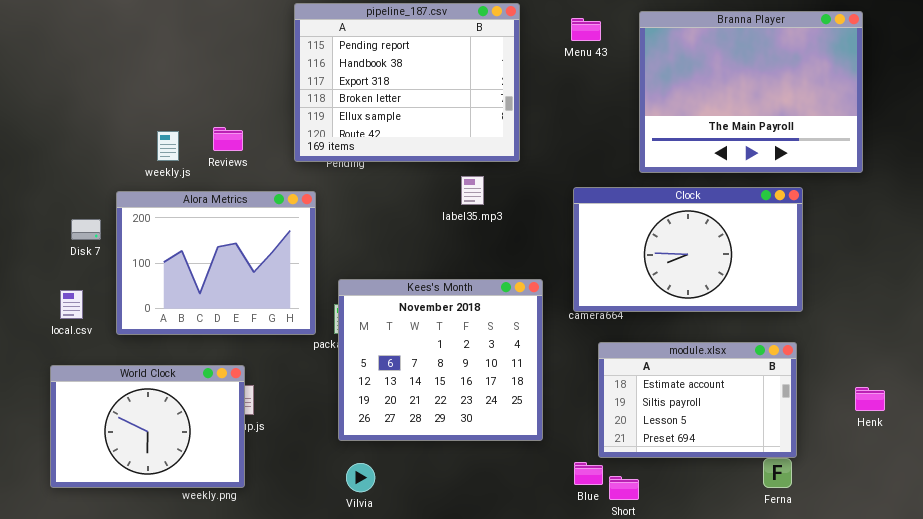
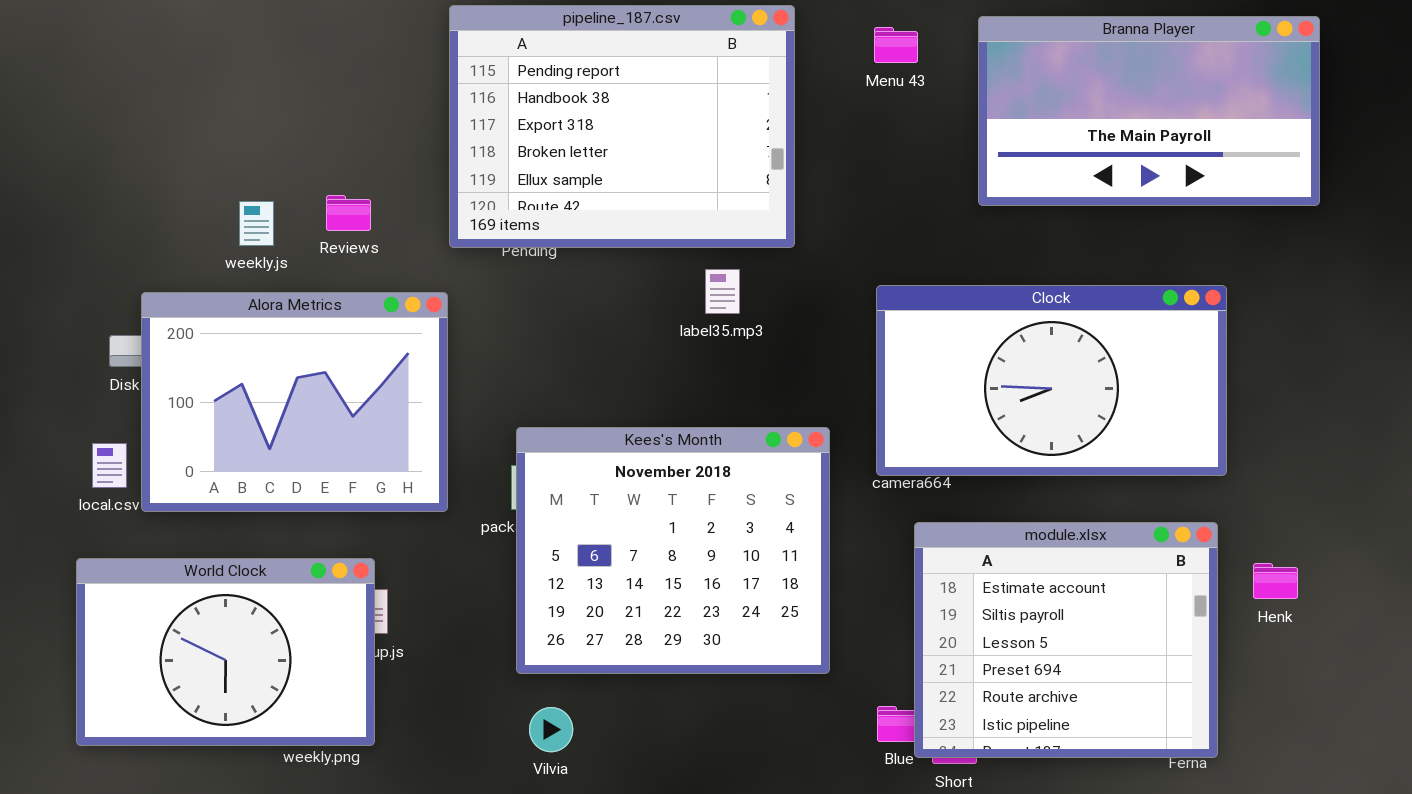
Branna Player: [639,11,863,173] -> [978,16,1320,206], resized
Alora Metrics: [116,191,316,335] -> [141,292,448,512], moved
module.xlsx: [598,342,797,458] -> [914,522,1218,758], resized
Henk: [855,387,885,411] -> [1253,563,1298,599], moved

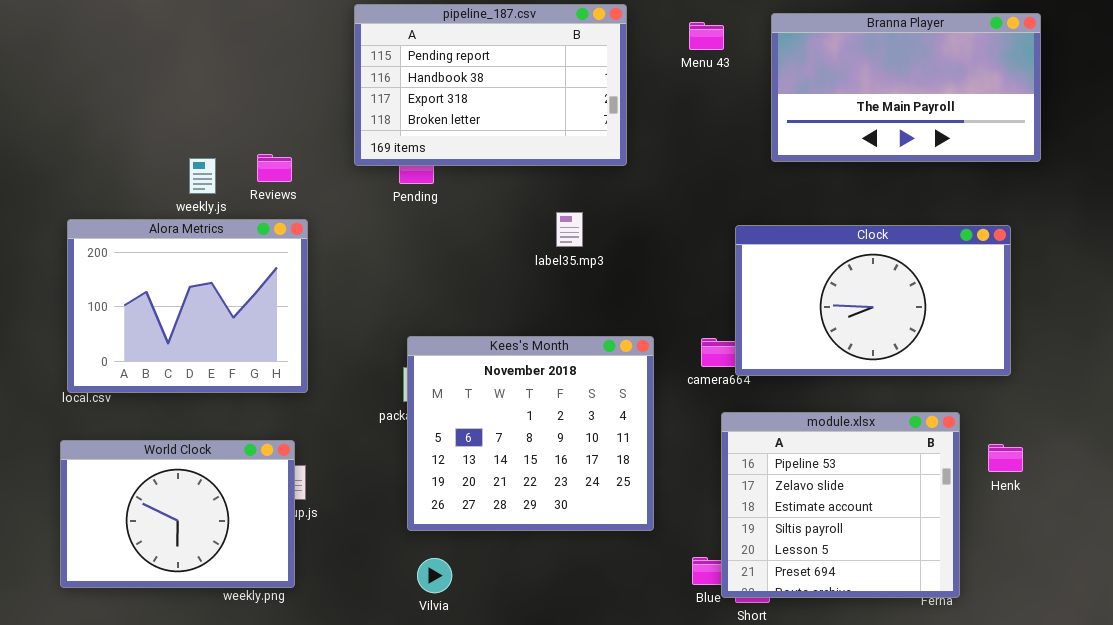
pipeline_187.csv: [449,5,795,248] -> [354,4,627,166], resized
Clock: [876,285,1227,476] -> [735,225,1011,376], moved
Alora Metrics: [141,292,448,512] -> [67,219,308,393], moved
module.xlsx: [914,522,1218,758] -> [721,412,960,598], scrolled up 2 rows

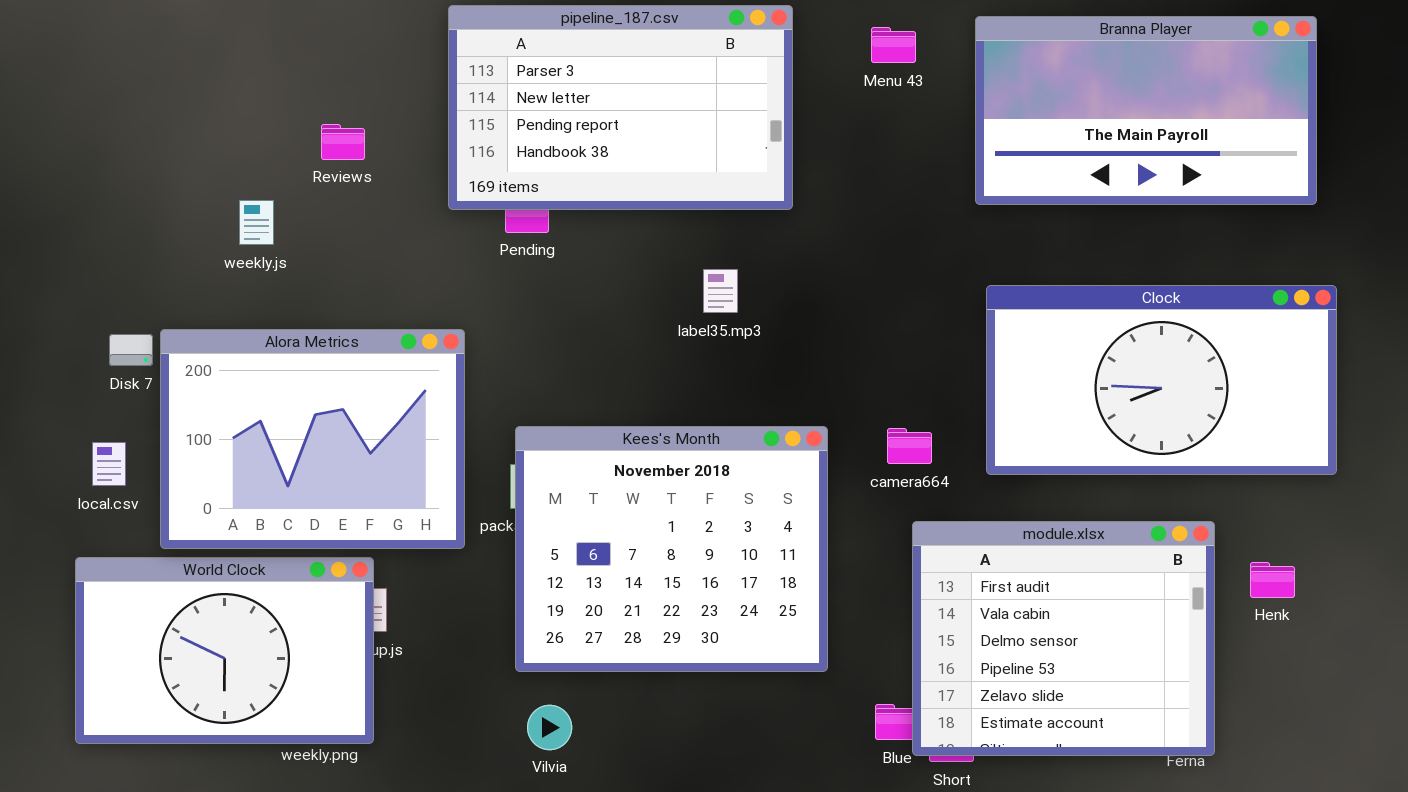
pipeline_187.csv: [354,4,627,166] -> [448,5,793,210], scrolled up 2 rows
Reviews: [257,154,292,182] -> [321,124,365,160], moved
Alora Metrics: [67,219,308,393] -> [160,329,465,549], moved
Clock: [735,225,1011,376] -> [986,285,1337,475], moved
module.xlsx: [721,412,960,598] -> [912,521,1215,756], scrolled up 3 rows

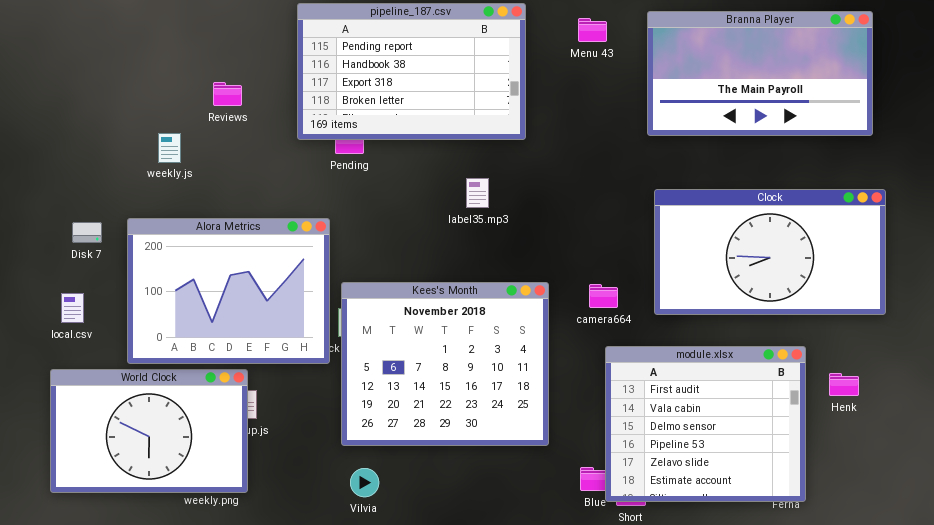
pipeline_187.csv: [448,5,793,210] -> [297,3,526,140], scrolled down 2 rows
Alora Metrics: [160,329,465,549] -> [127,218,330,364], moved

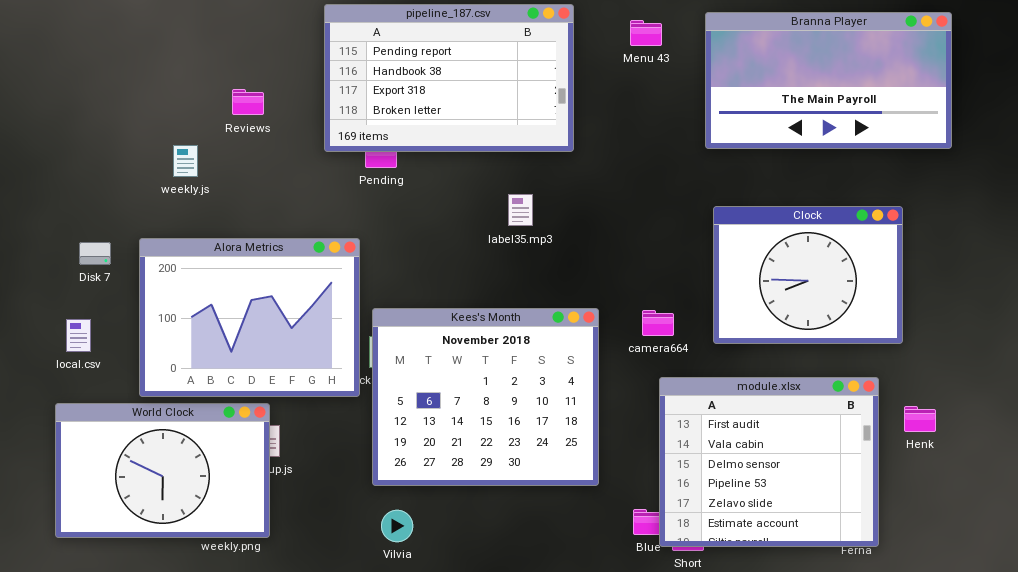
Clock: [654,189,886,315] -> [713,206,903,344], resized

